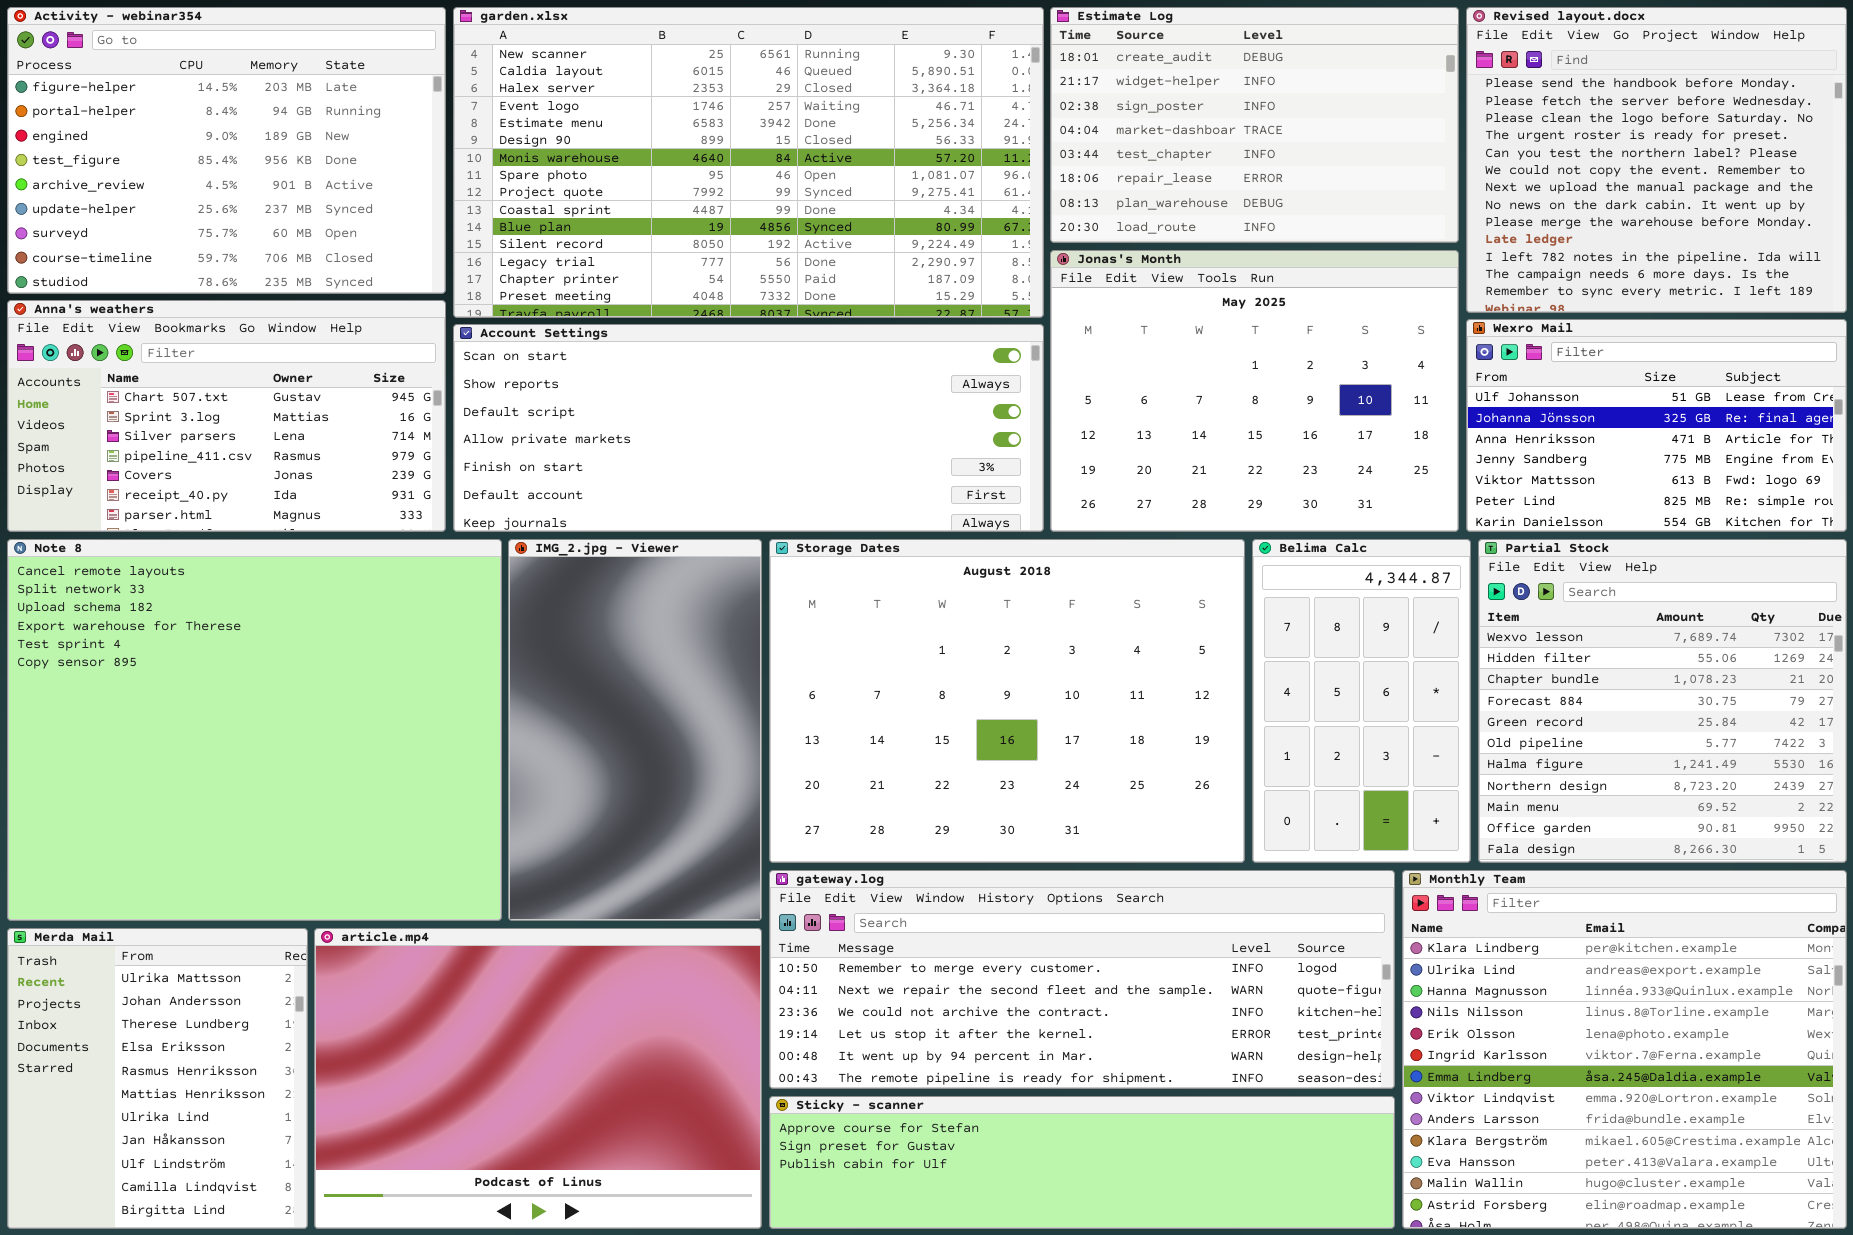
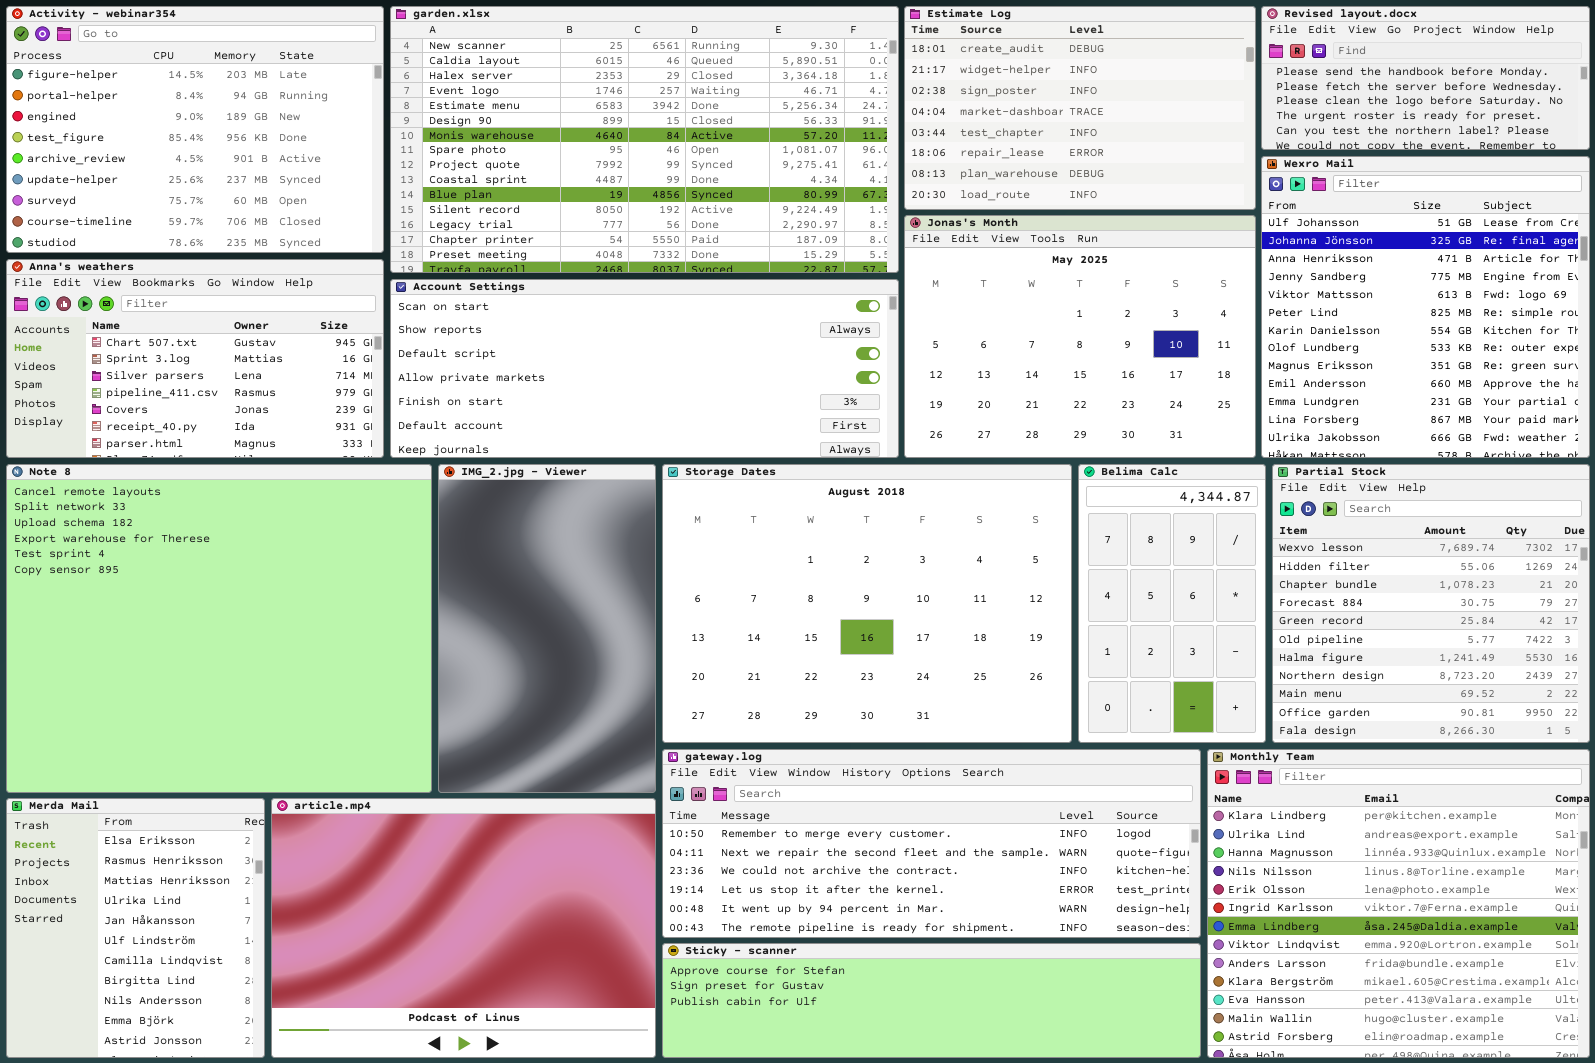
Revised layout.docx: [1466,7,1847,313] -> [1261,6,1590,150], resized
Wexro Mail: [1466,319,1847,532] -> [1261,156,1590,458], resized
Merda Mail: [7,928,308,1229] -> [6,798,265,1058], scrolled down 3 rows

